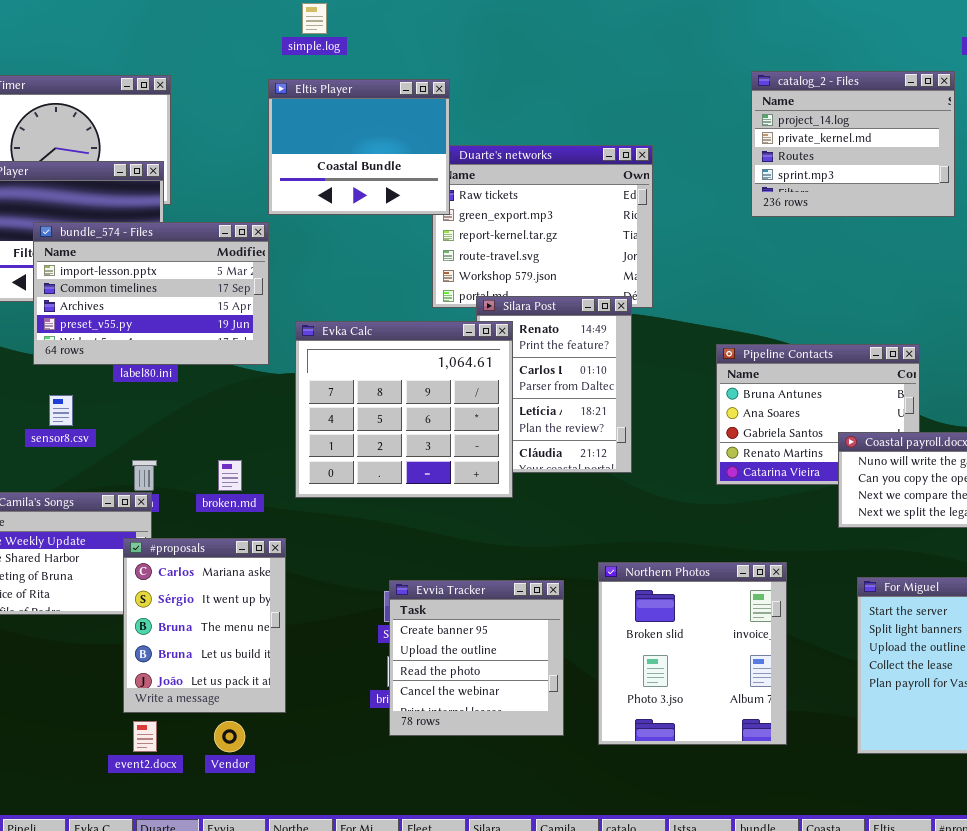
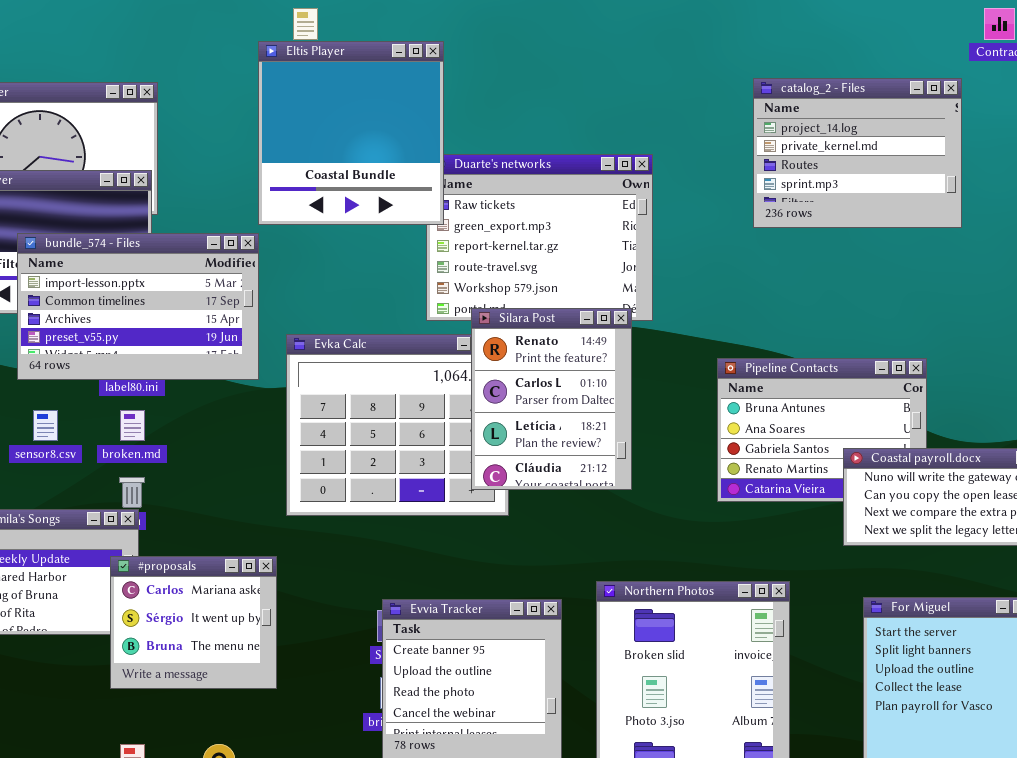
Eltis Player: [268,79,450,215] -> [258,41,444,225], resized
Silara Post: [476,296,632,473] -> [471,308,632,490], raised
broken.md: [218,460,242,491] -> [120,410,145,441], moved
#proposals: [123,538,286,713] -> [110,556,277,689], resized

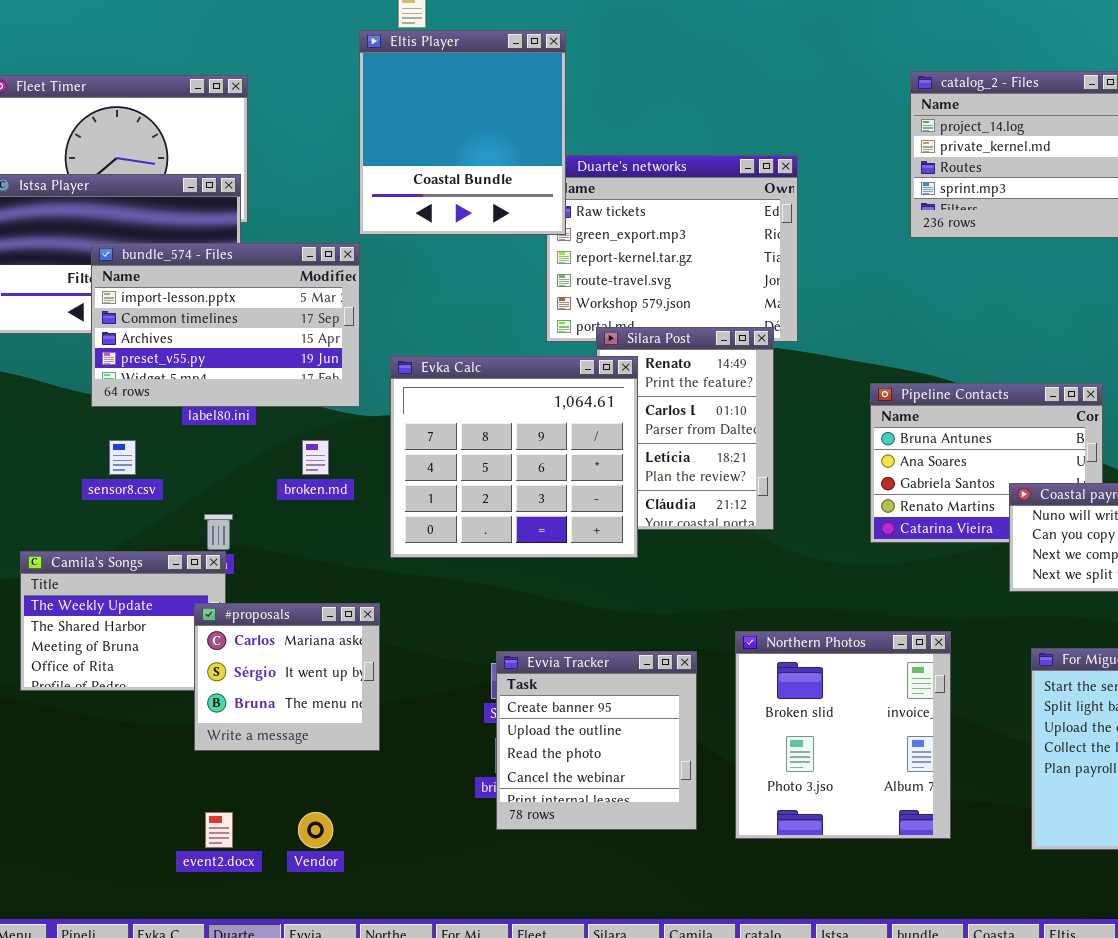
Evka Calc: [286,334,509,516] -> [390,356,638,558], raised
broken.md: [120,410,145,441] -> [302,440,329,475], moved

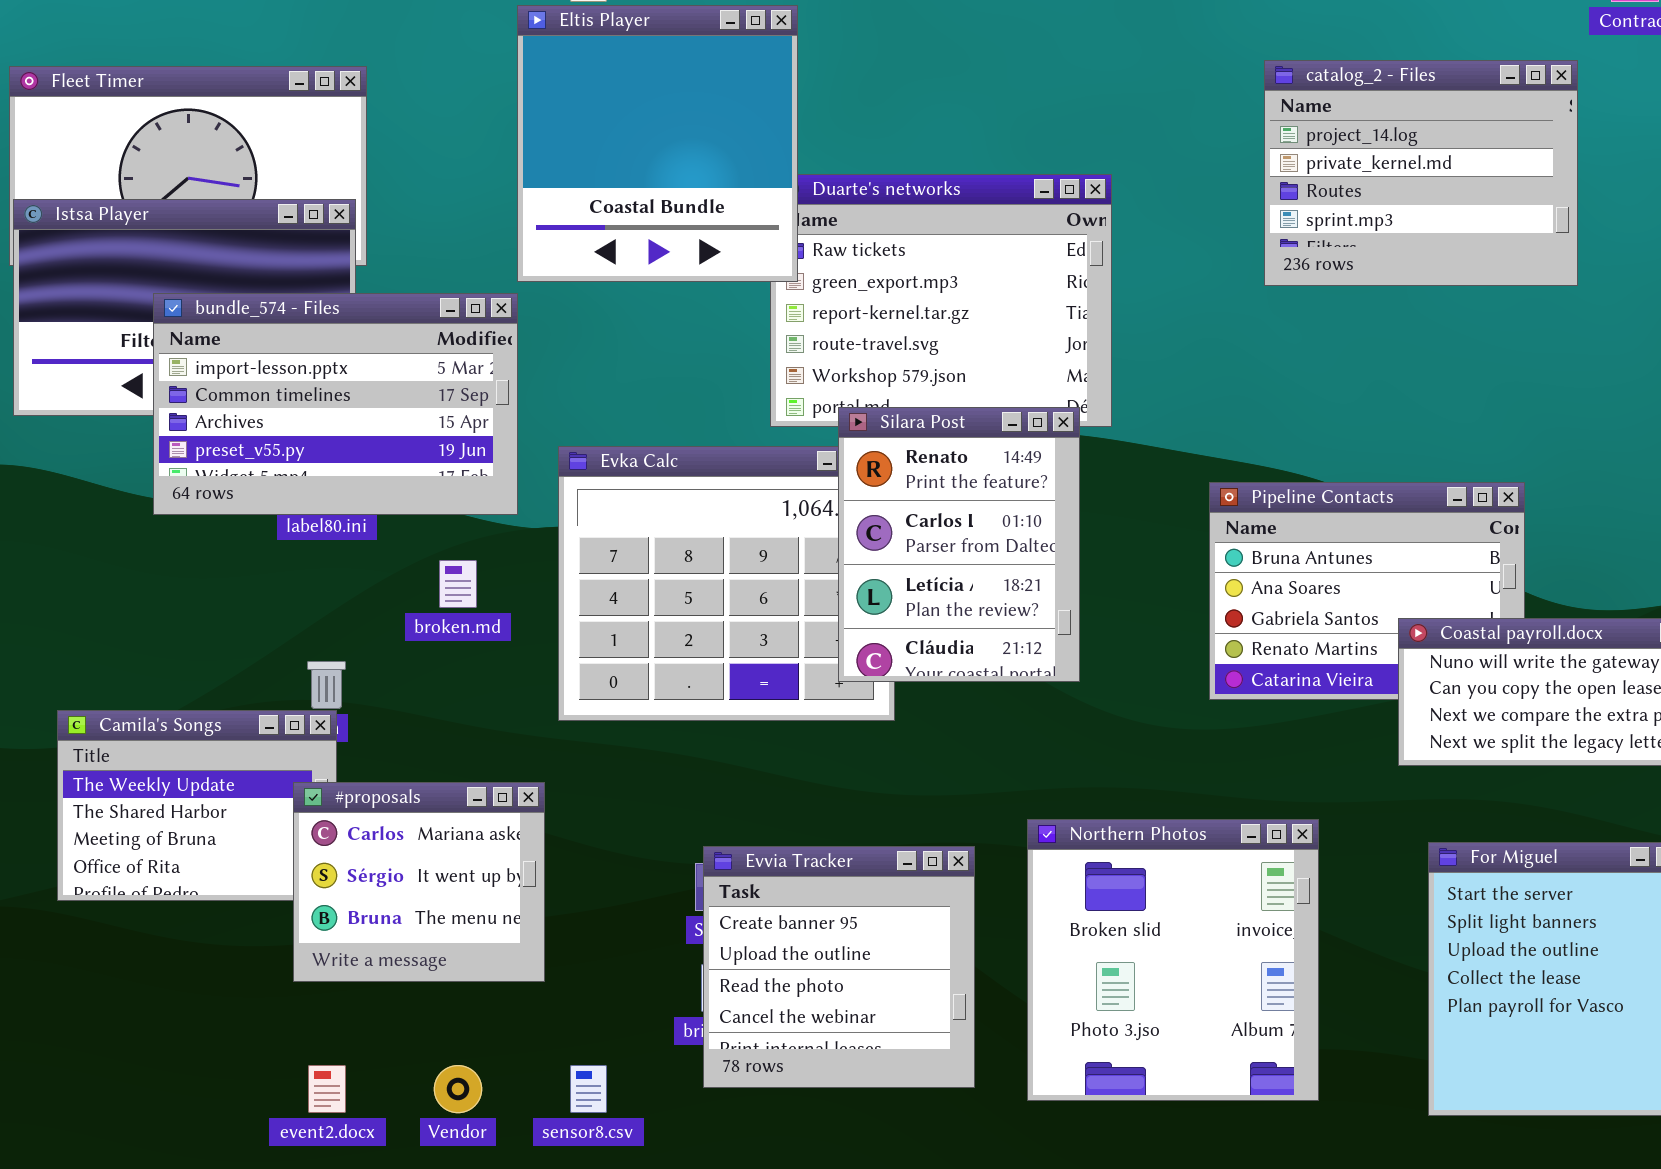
Silara Post: [596,327,774,530] -> [838,407,1080,682], raised
sensor8.csv: [109,440,136,475] -> [570,1065,607,1113], moved

